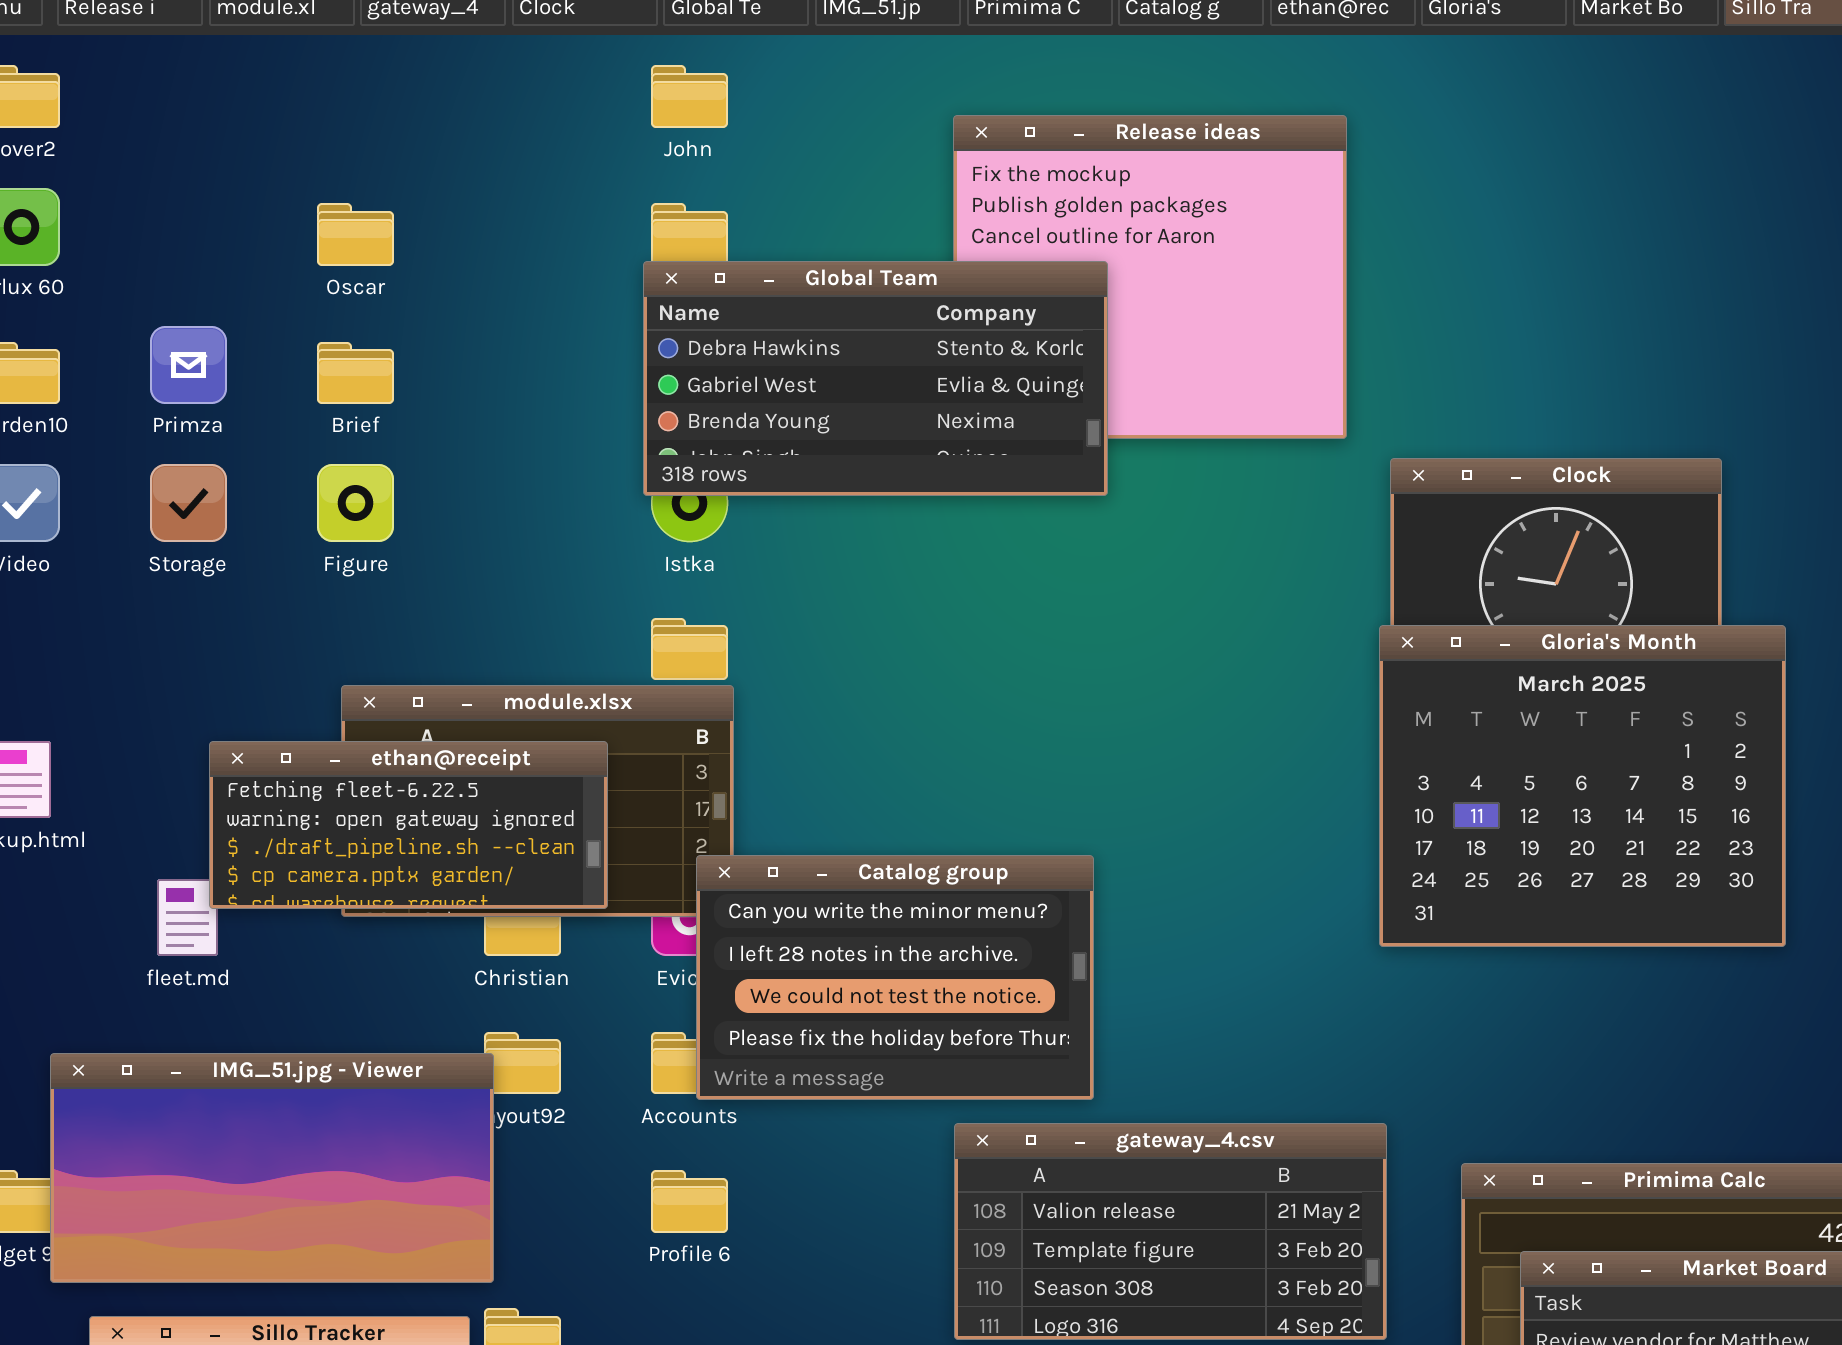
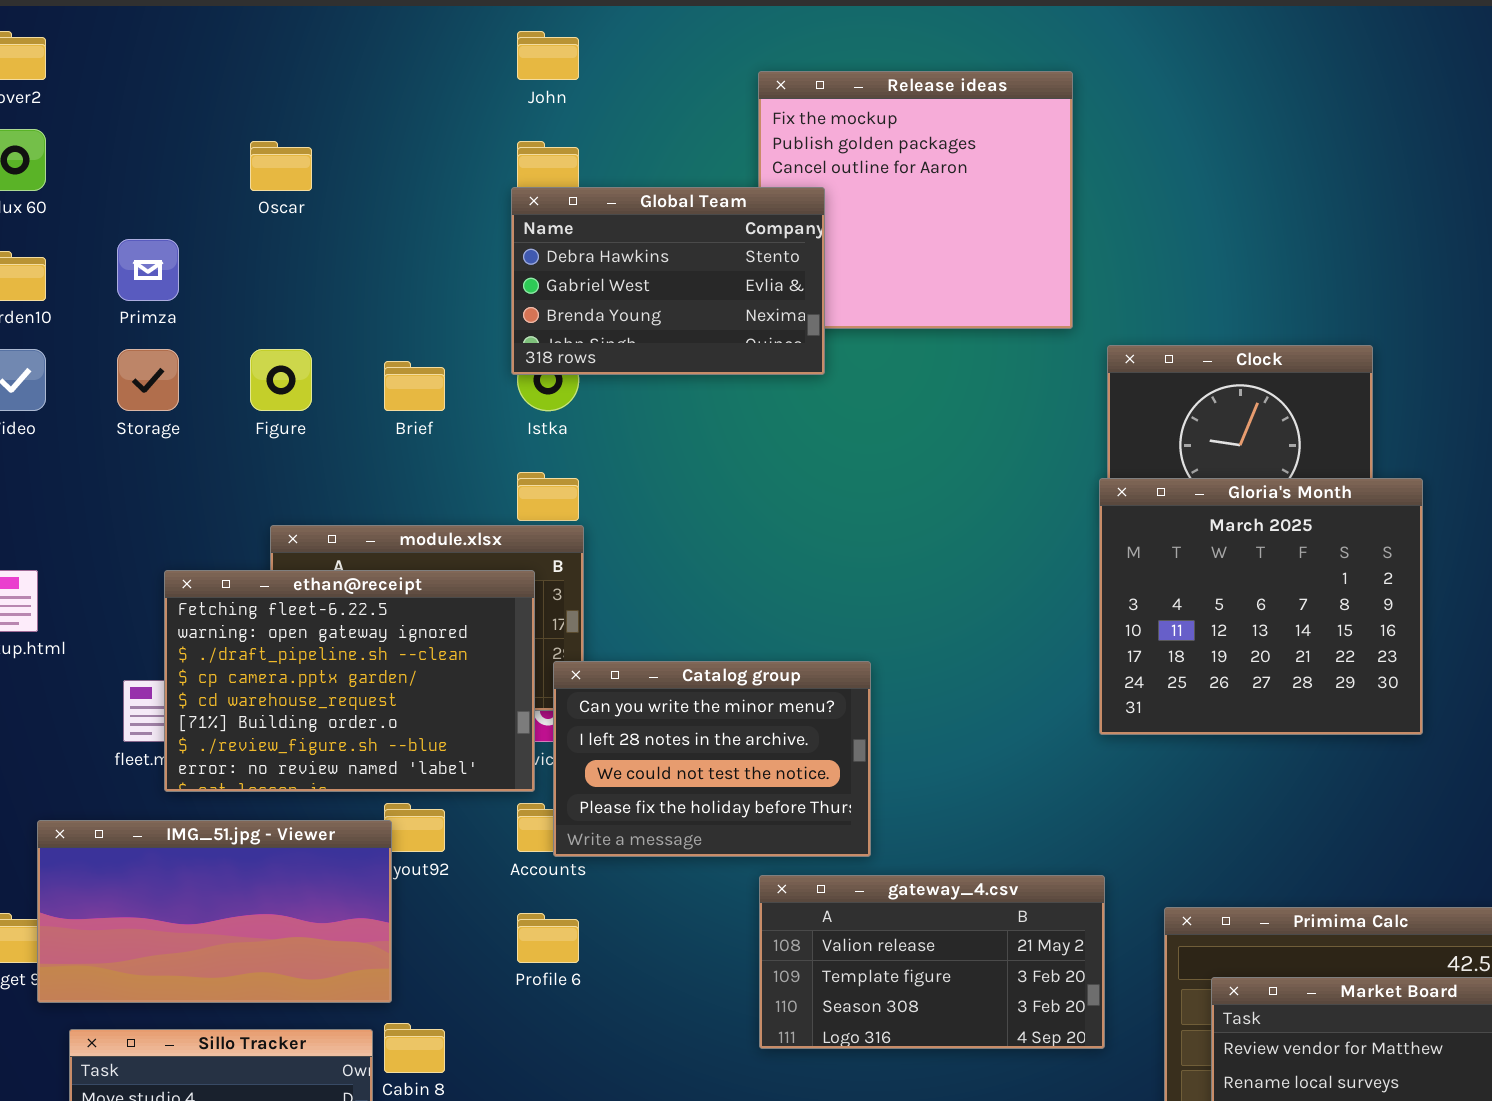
Global Team: [643,261,1108,496] -> [511,187,825,375], resized
Brief: [317,342,394,404] -> [384,361,445,411], moved
ethan@receipt: [209,741,608,909] -> [164,570,535,792], resized

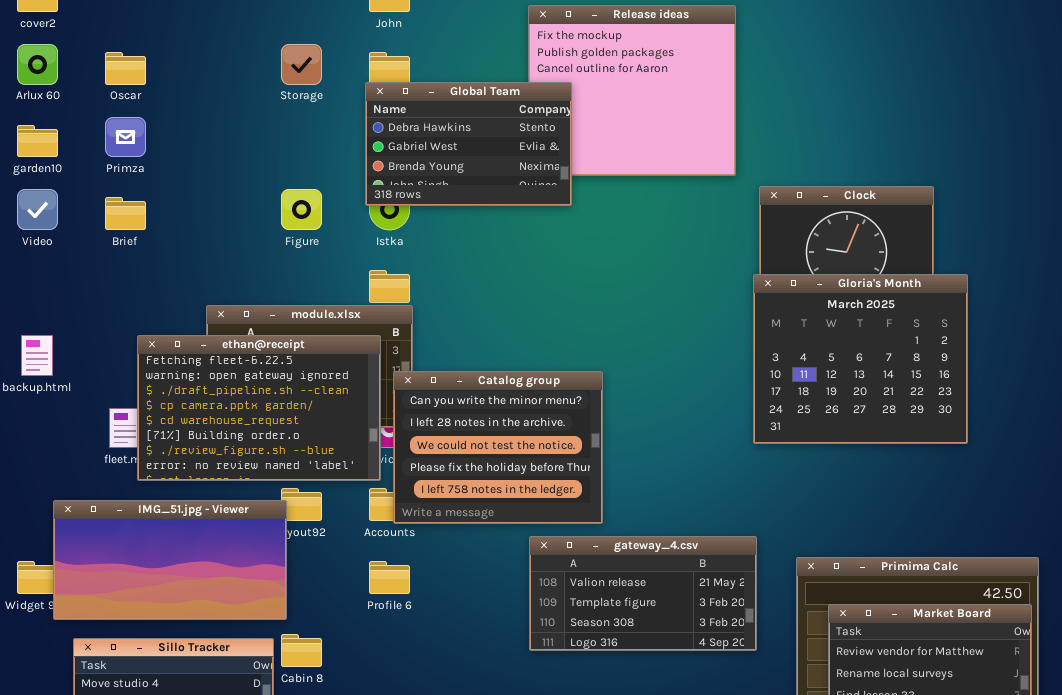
Oscar: [250,141,312,191] -> [105,52,146,85], moved
Storage: [117,349,179,411] -> [281,44,322,85], moved
Figure: [250,349,312,411] -> [281,189,322,230], moved
Brief: [384,361,445,411] -> [105,197,146,230], moved
Catalog group: [553,661,871,857] -> [393,371,603,524], resized

